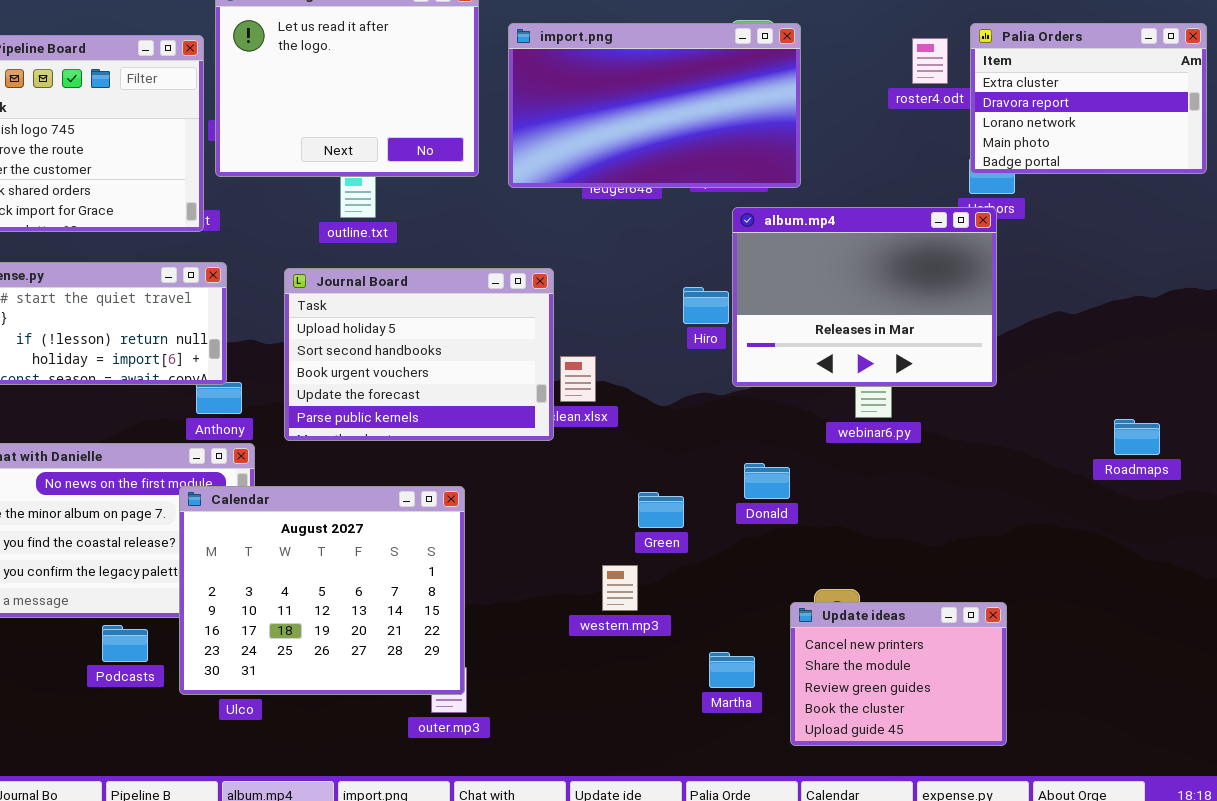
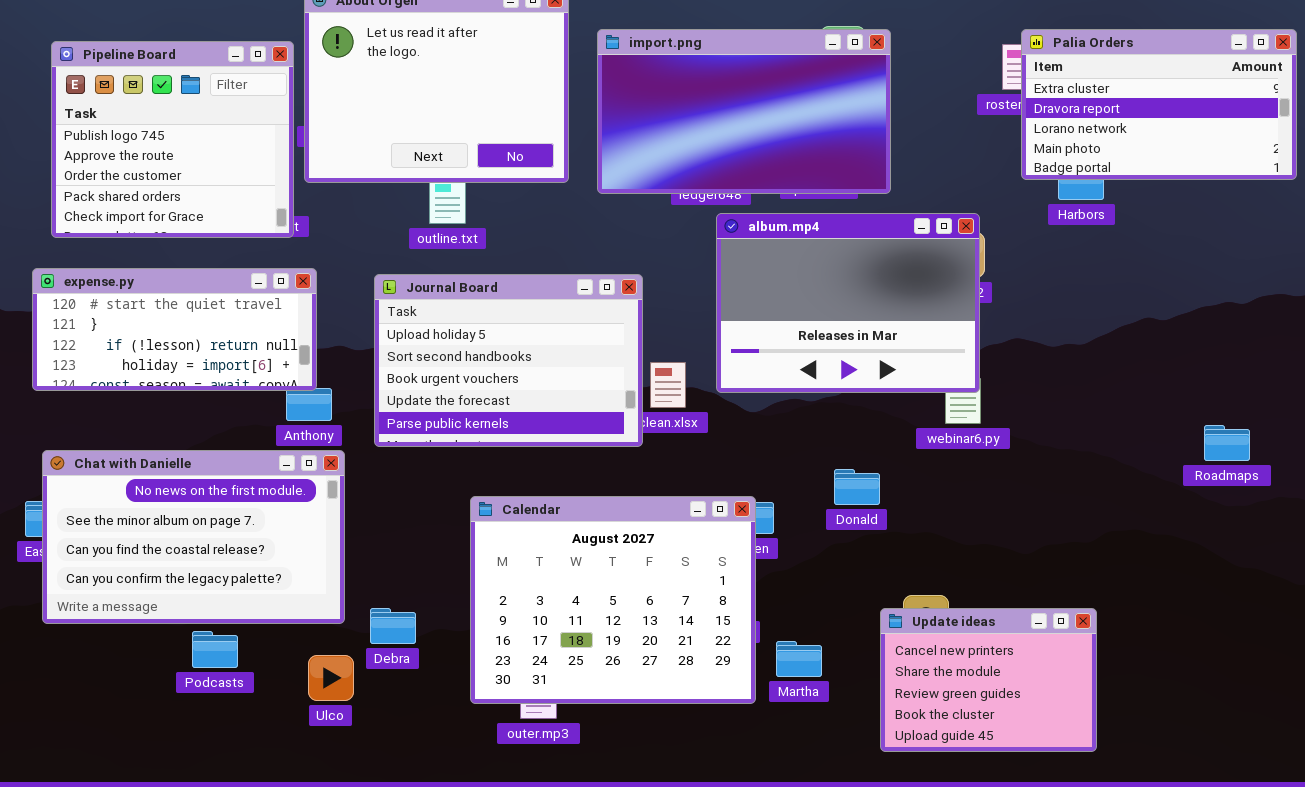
Palia Orders: [970,23,1207,174] -> [1021,29,1297,180], resized
album.mp4: [732,207,997,387] -> [716,213,980,393], moved
Calendar: [179,486,465,695] -> [470,496,756,704], moved
Martha: [709,652,755,688] -> [776,641,822,677], moved

